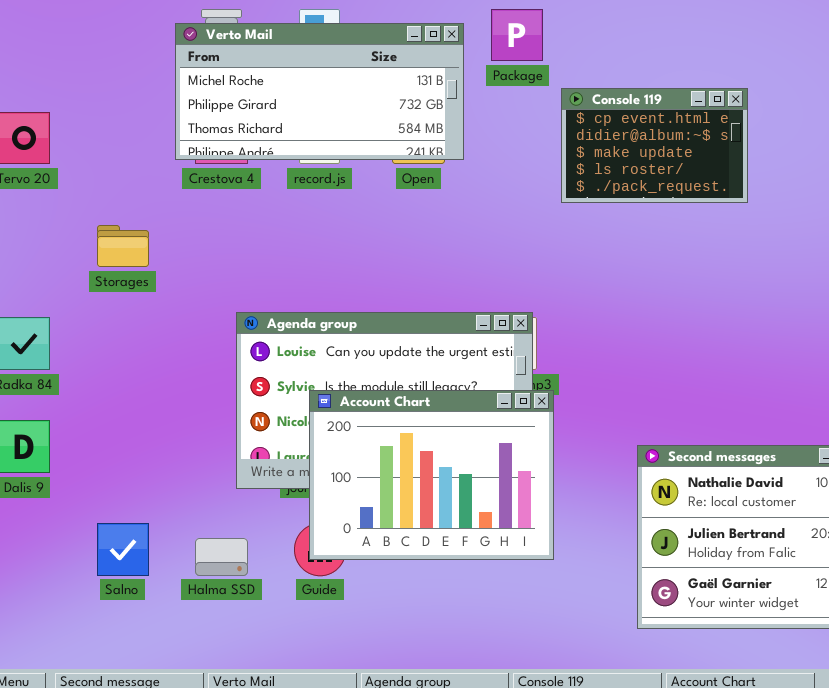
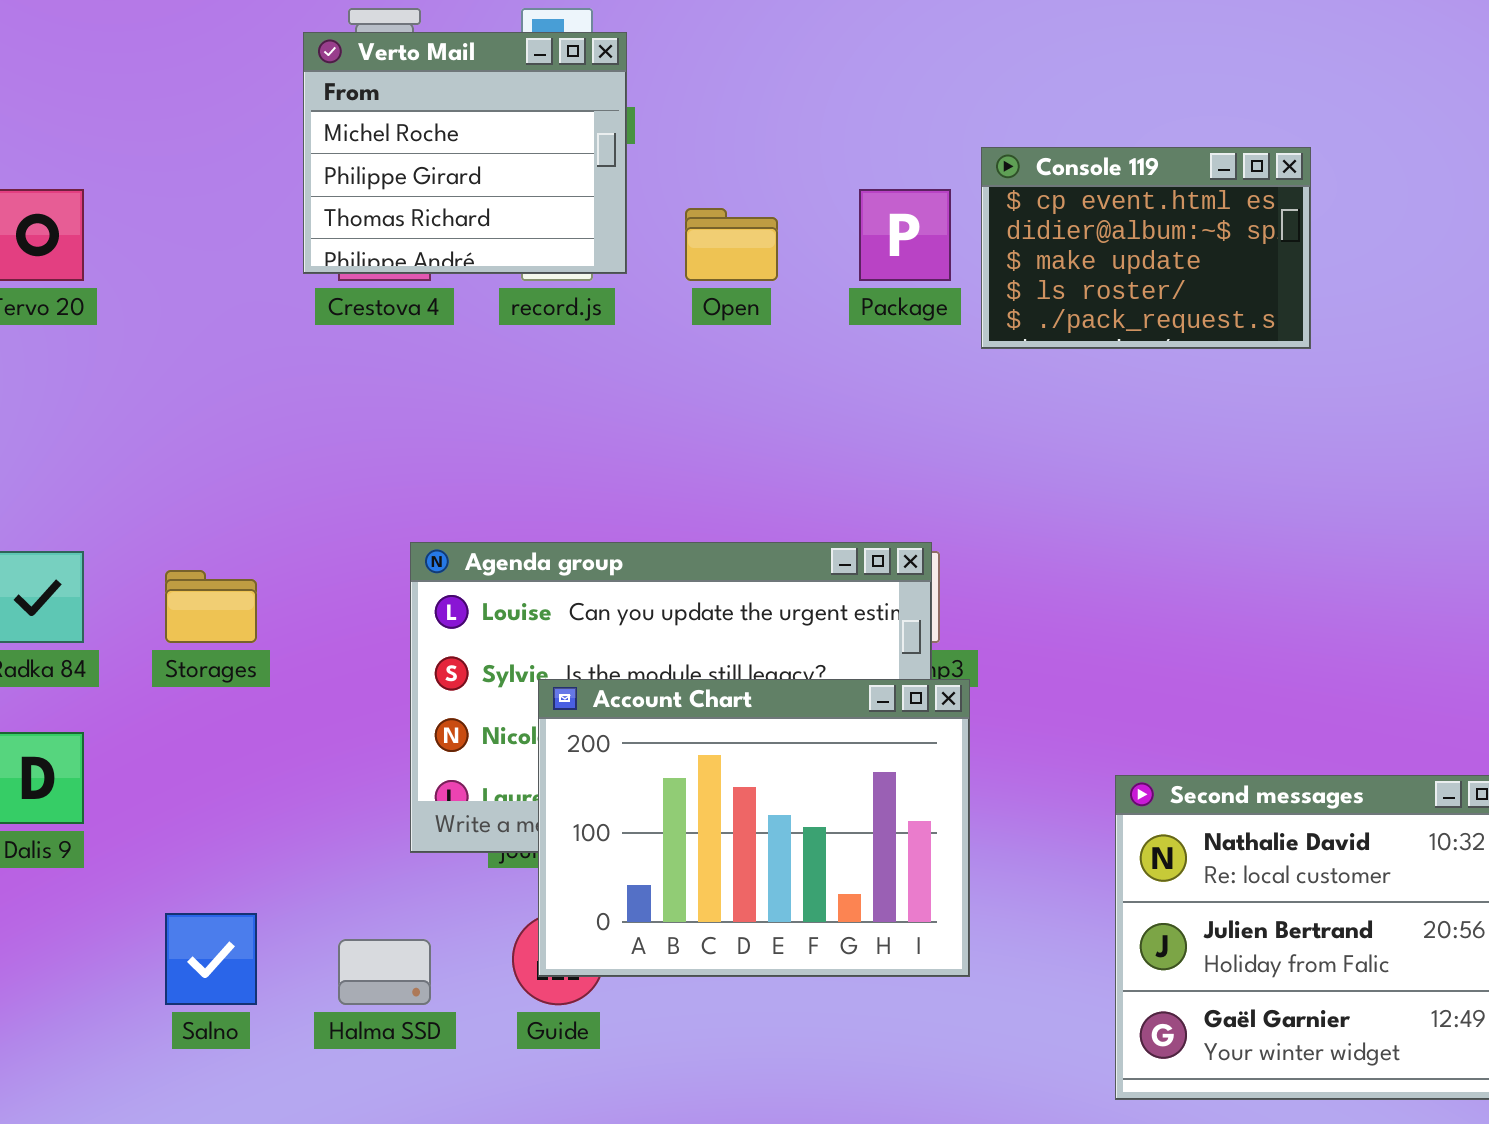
Package: [491,9,543,61] -> [859,189,951,281], moved
Verto Mail: [175,23,464,160] -> [303,32,627,274], resized
Storages: [97,225,149,267] -> [165,570,257,643], moved

